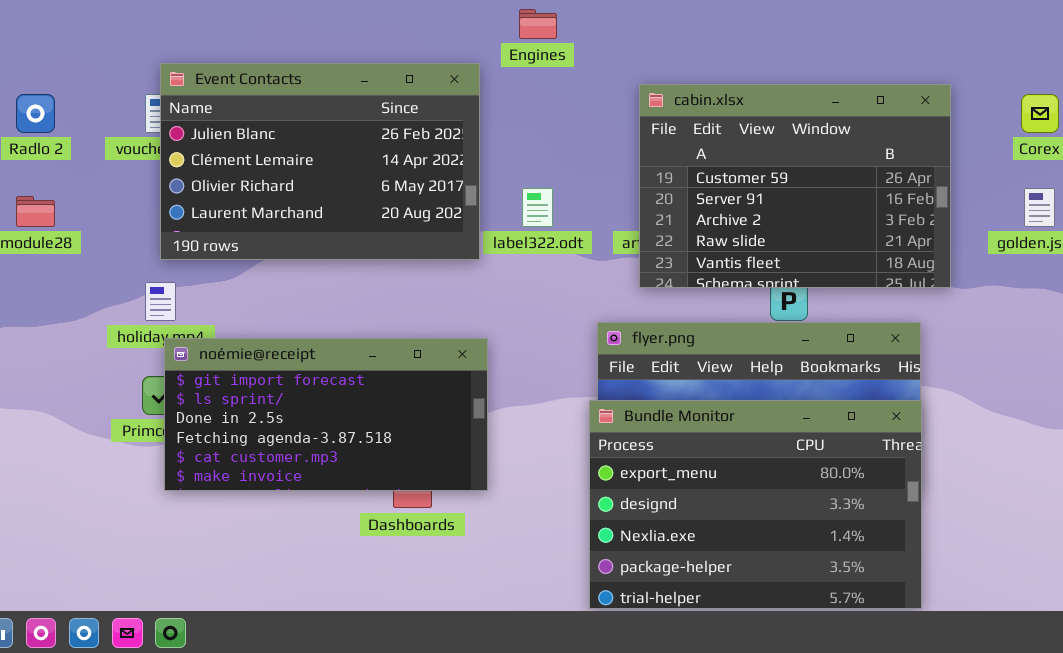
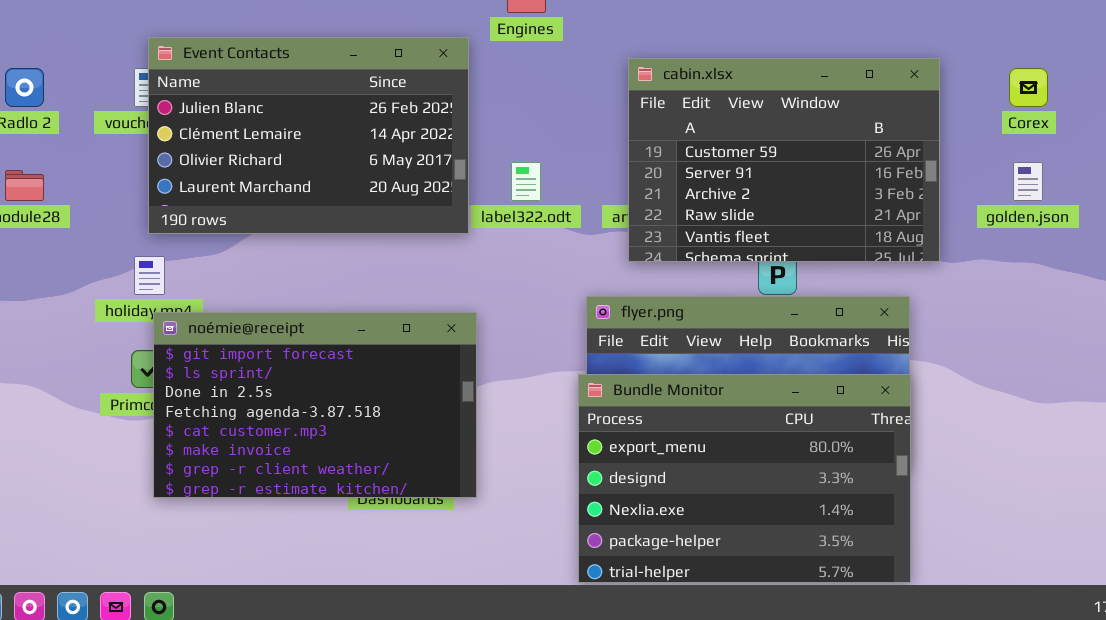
noémie@receipt: [164,338,488,491] -> [153,312,477,498], resized

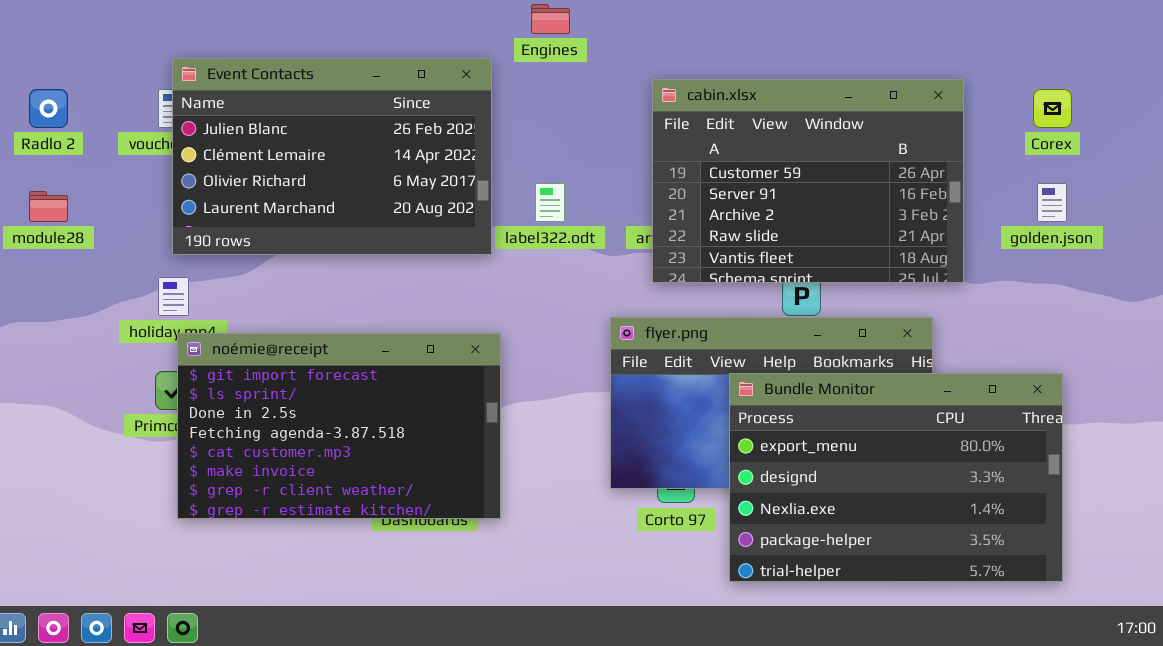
Bundle Monitor: [578,374,911,583] -> [729,373,1063,582], moved

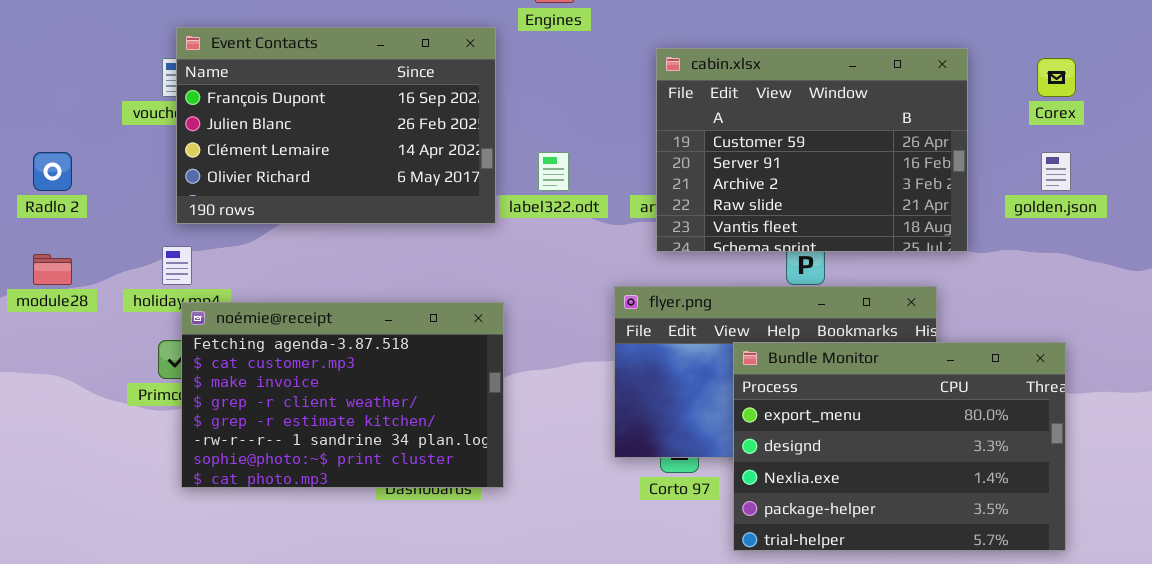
Event Contacts: [172,58,492,255] -> [176,27,496,224], scrolled up 1 row
Radlo 2: [29,89,68,128] -> [33,152,72,191], moved
module28: [29,191,68,222] -> [33,254,72,285], moved
noémie@receipt: [177,333,501,519] -> [181,302,504,488], scrolled down 3 rows

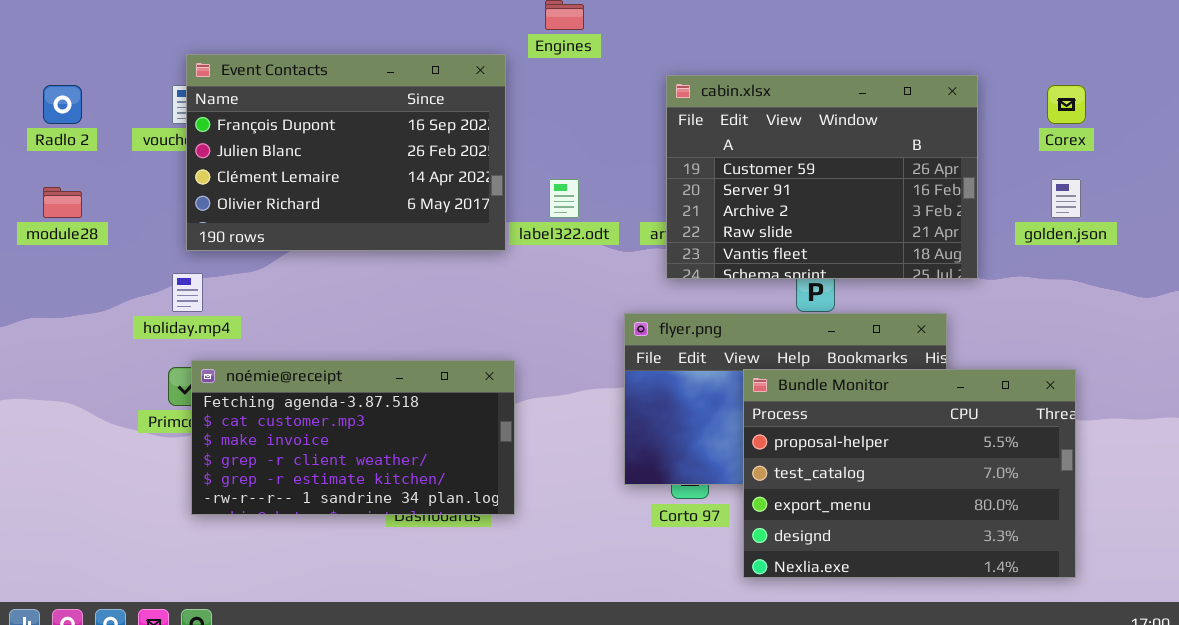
Radlo 2: [33,152,72,191] -> [43,85,82,124], moved
module28: [33,254,72,285] -> [43,187,82,218], moved
noémie@receipt: [181,302,504,488] -> [191,360,515,515], resized
Bundle Monitor: [733,342,1066,551] -> [743,369,1076,578], scrolled up 2 rows

